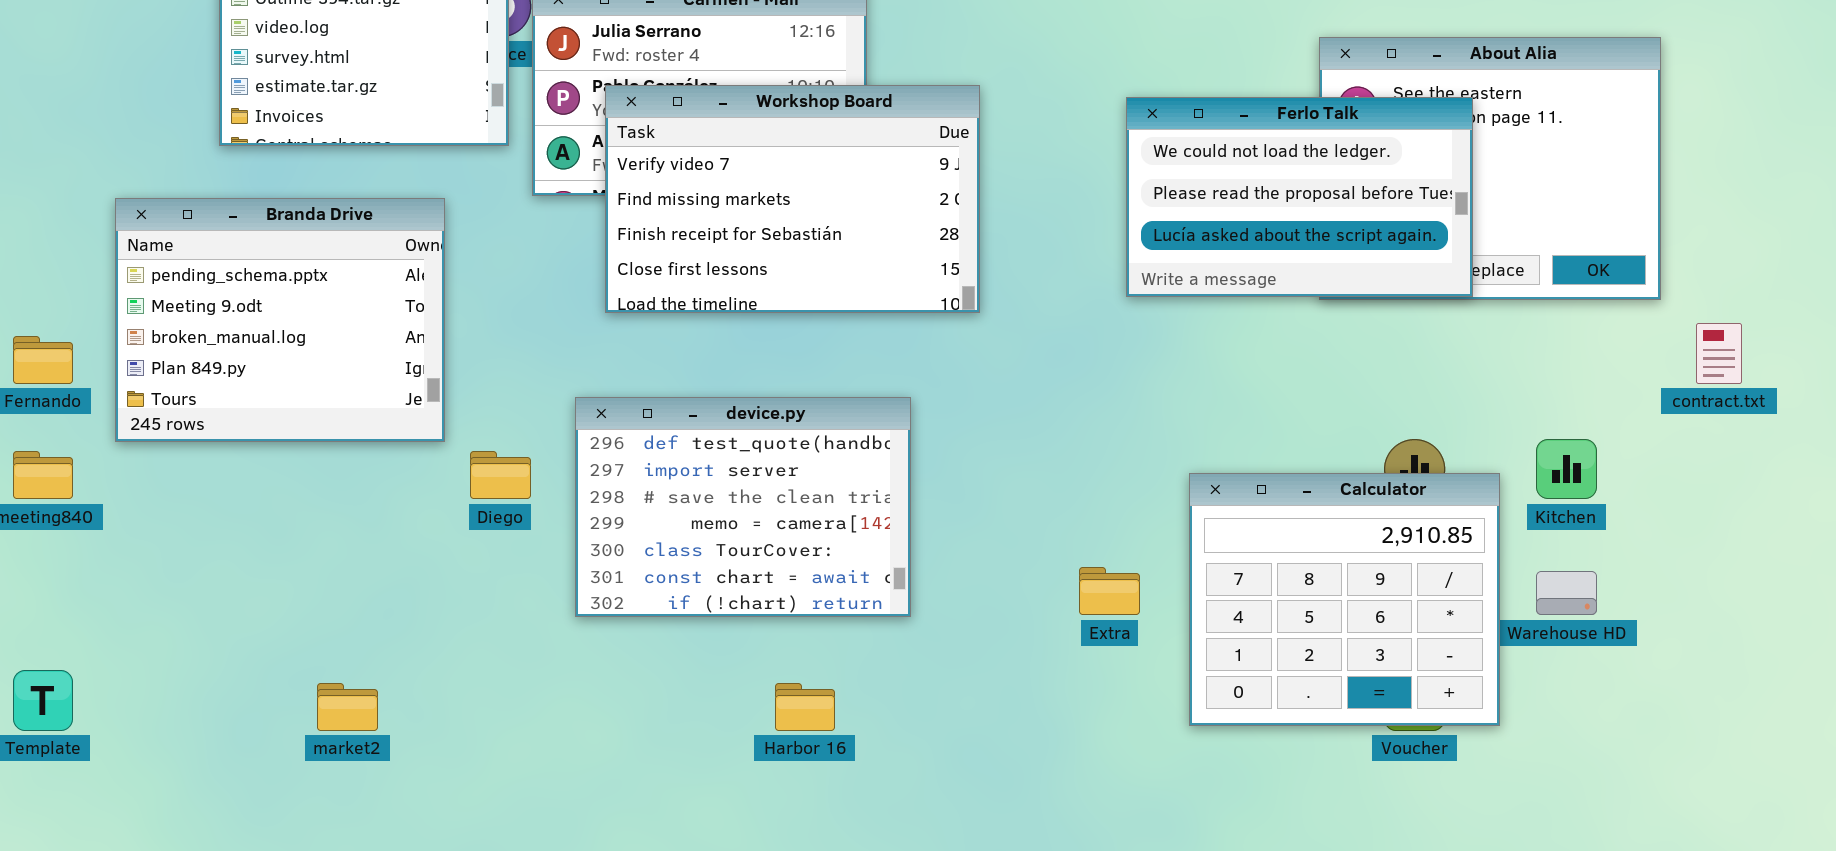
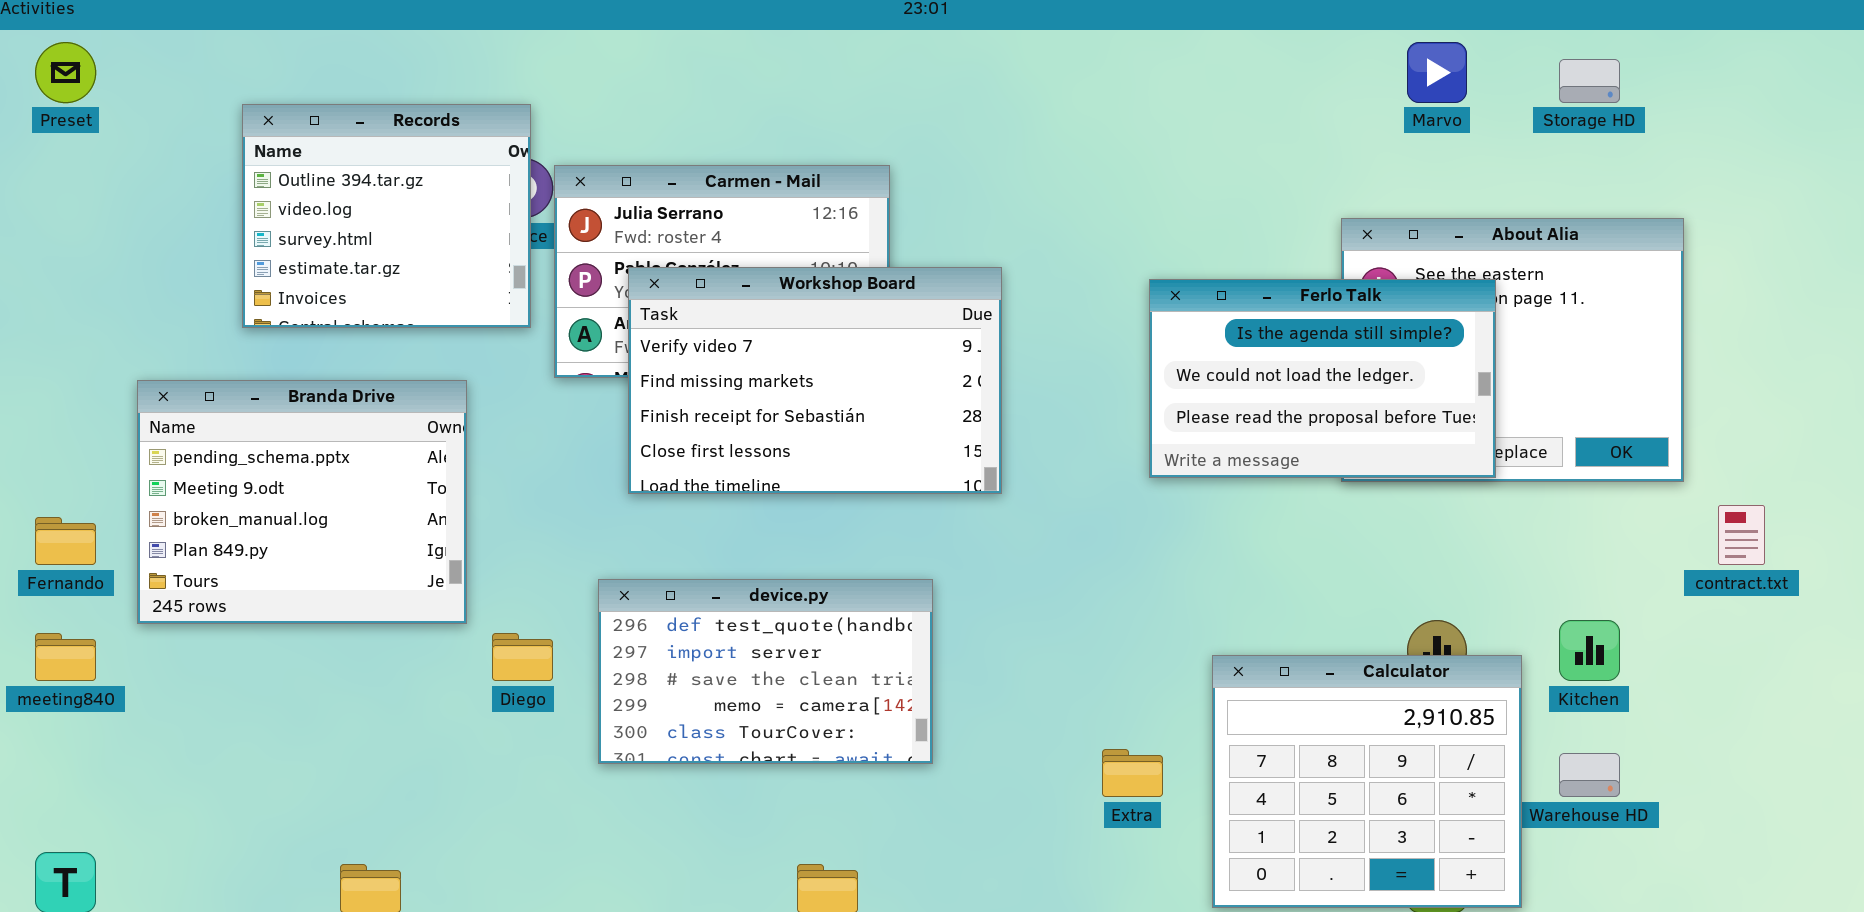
Ferlo Talk: [1126,97,1473,297] -> [1149,279,1496,478], scrolled up 1 row
device.py: [575,397,911,617] -> [598,579,933,764], resized

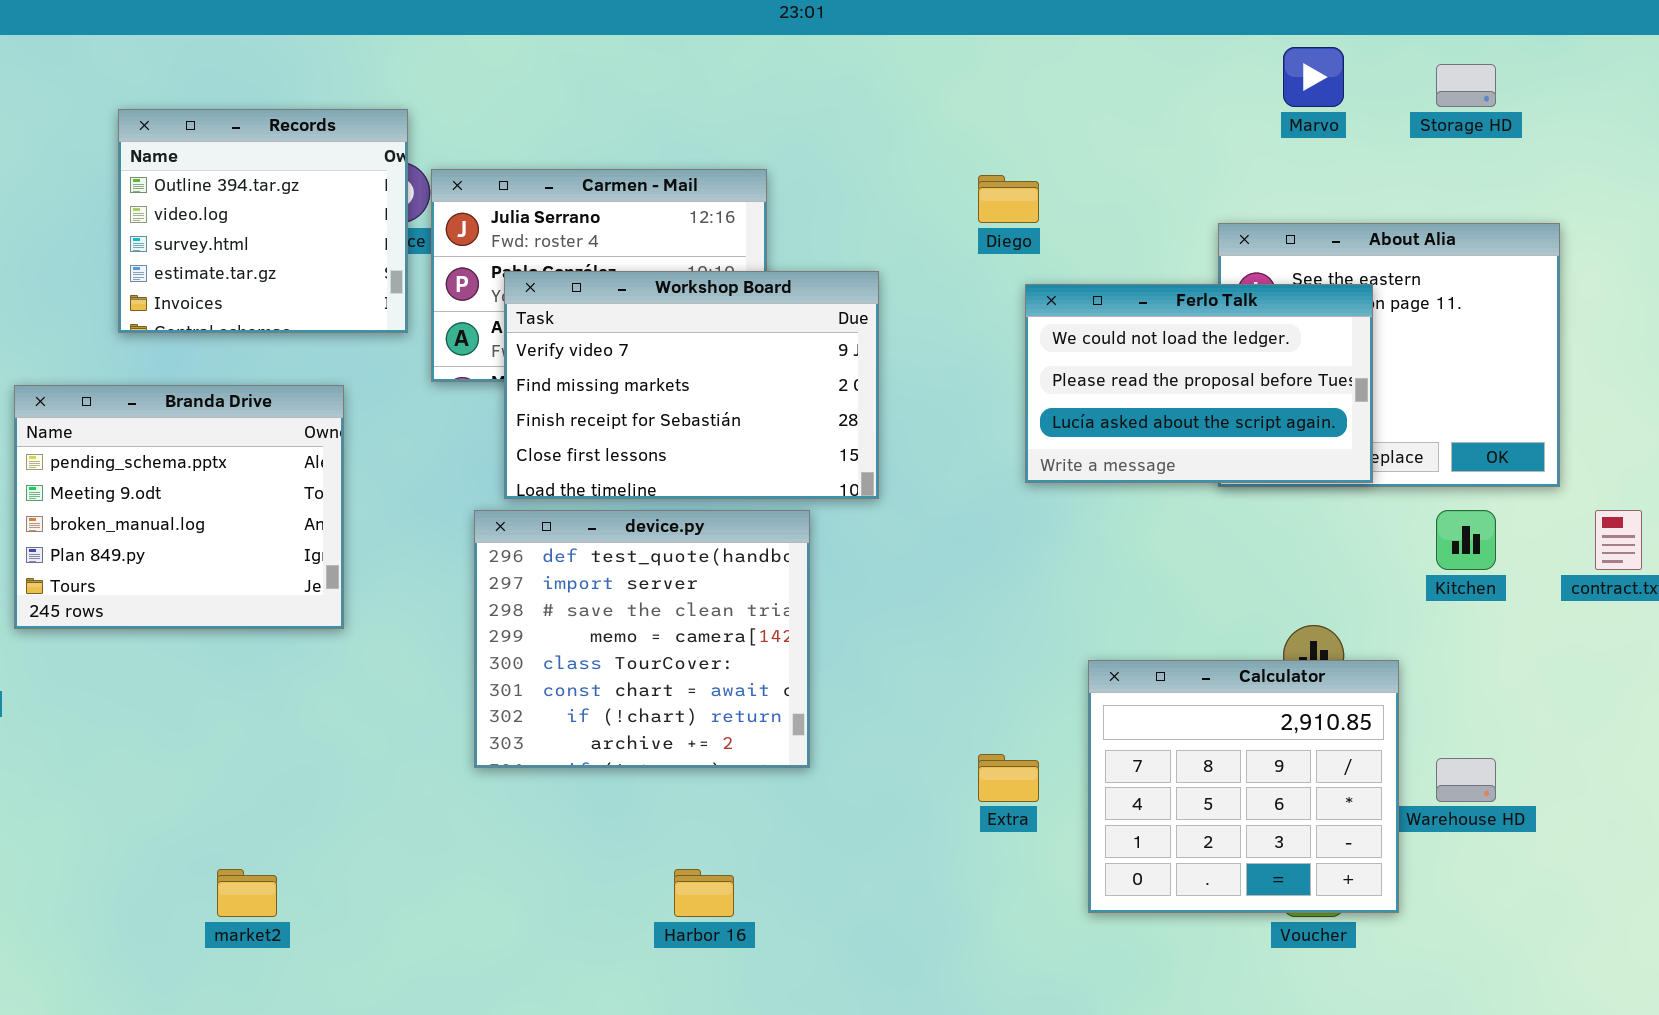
Ferlo Talk: [1149,279,1496,478] -> [1025,284,1373,483], scrolled down 1 row
device.py: [598,579,933,764] -> [474,510,810,768], resized
Kitchen: [1559,620,1620,681] -> [1436,510,1496,570], moved
Diego: [492,633,553,681] -> [978,175,1039,223], moved

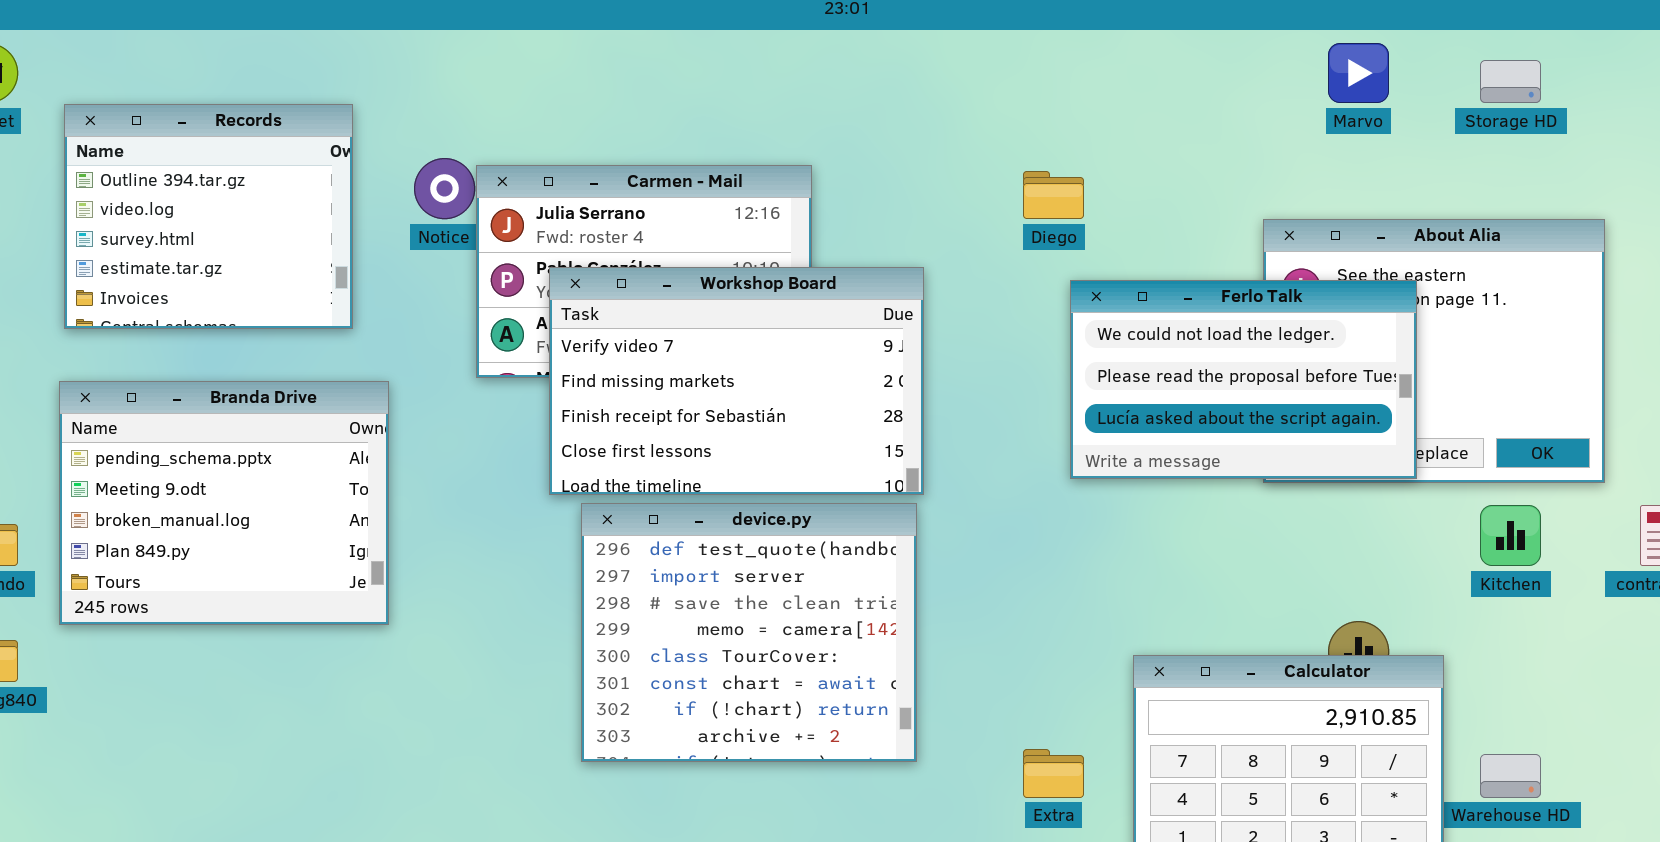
Records: [118,109,408,333] -> [64,104,353,329], moved
device.py: [474,510,810,768] -> [581,503,917,762], moved

